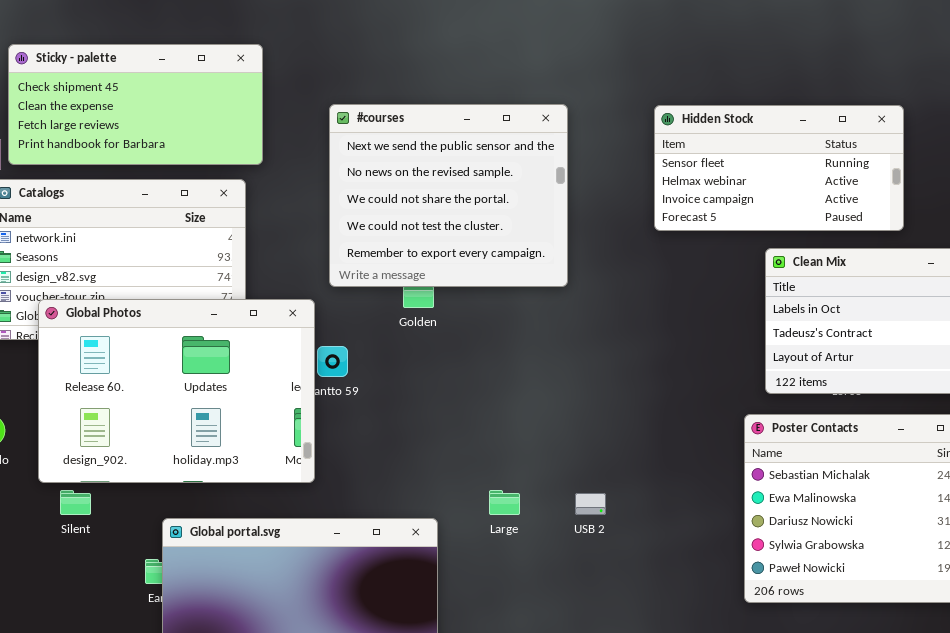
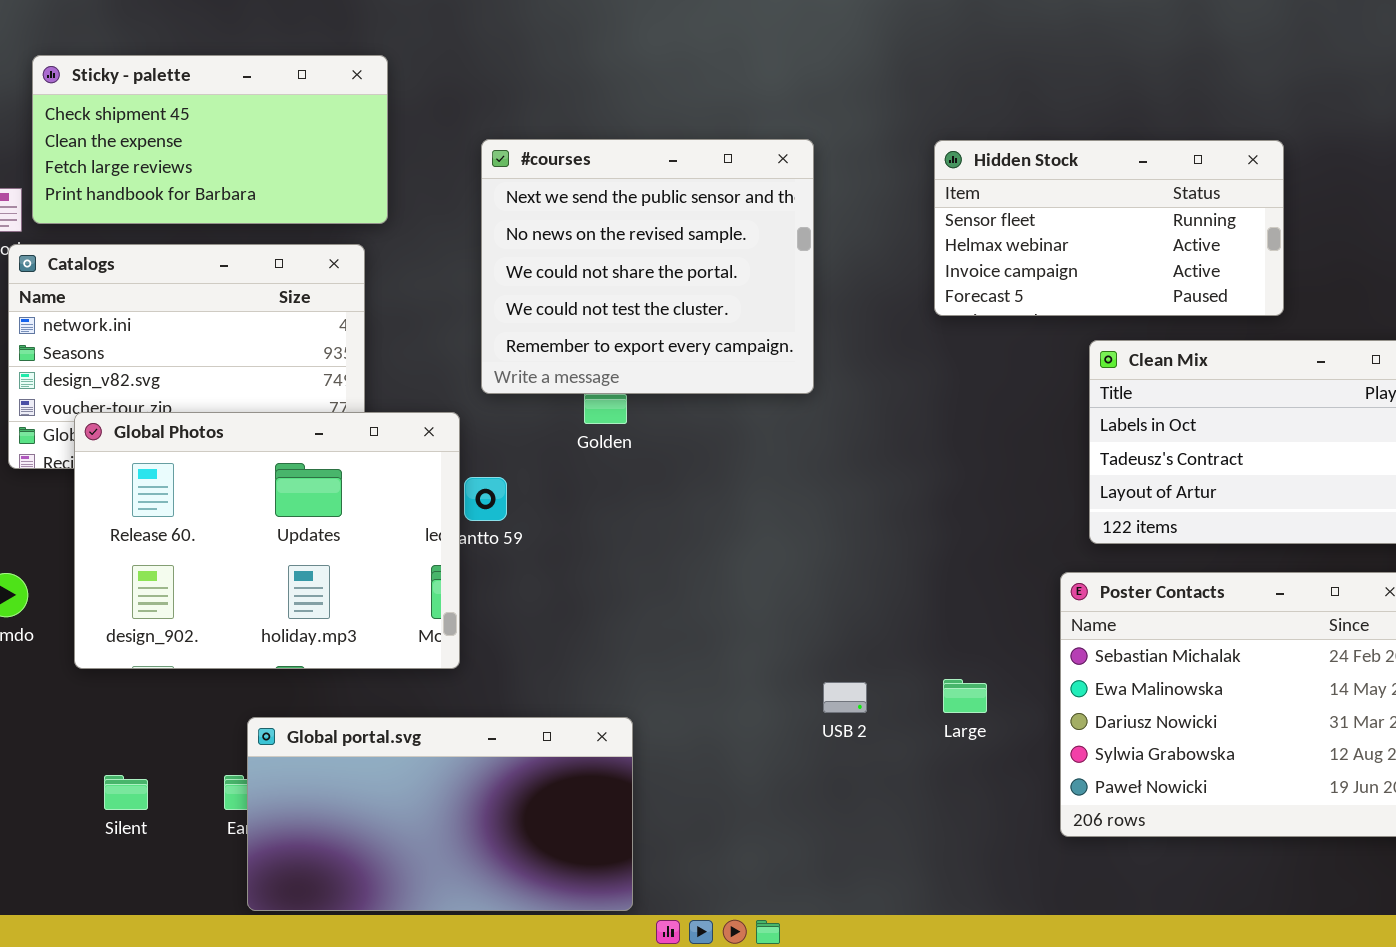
Silent: [60,490,91,515] -> [104,775,148,810], moved
Large: [489,490,520,515] -> [943,679,987,713], moved

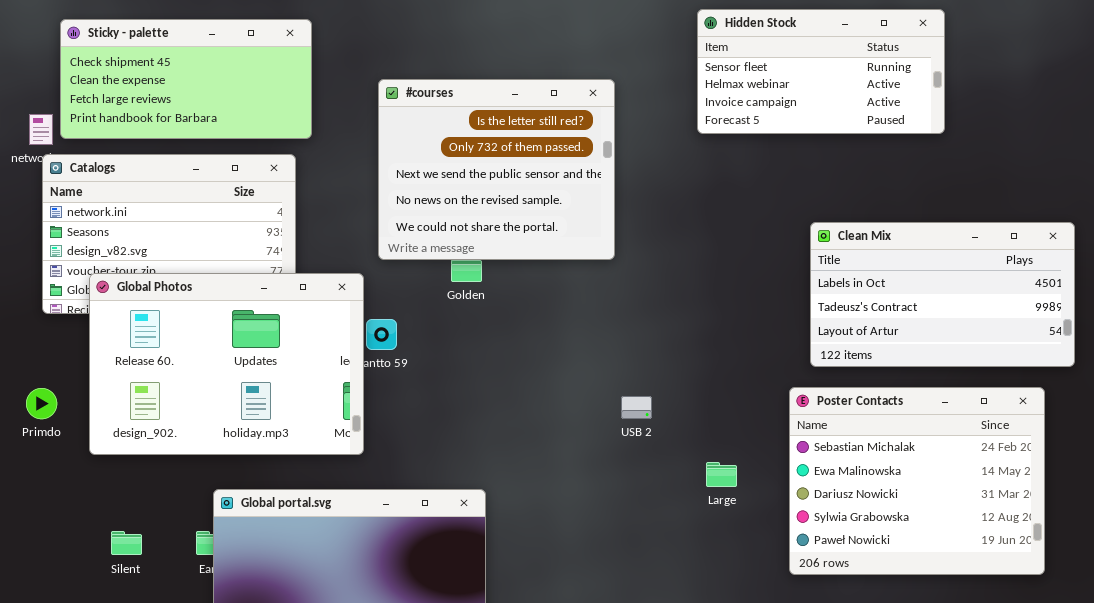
#courses: [481,139,814,394] -> [378,79,615,260], scrolled up 2 rows
Hidden Stock: [934,140,1284,316] -> [697,9,945,134], moved
USB 2: [823,682,867,713] -> [621,396,652,419], moved

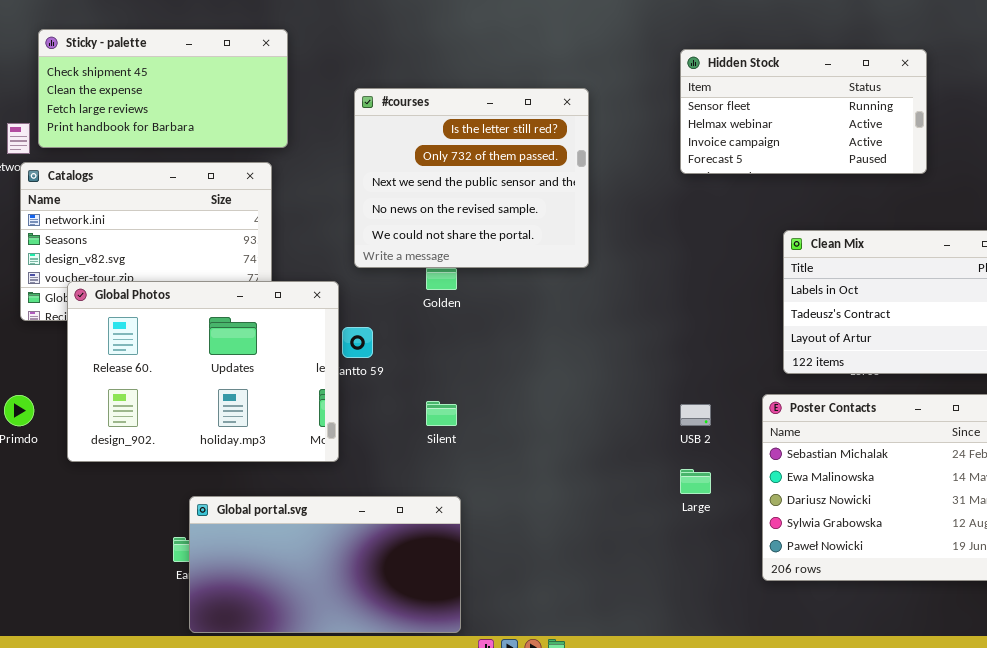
Hidden Stock: [697,9,945,134] -> [680,49,927,174], moved
USB 2: [621,396,652,419] -> [680,404,711,426], moved
Silent: [111,531,142,555] -> [426,401,457,426], moved

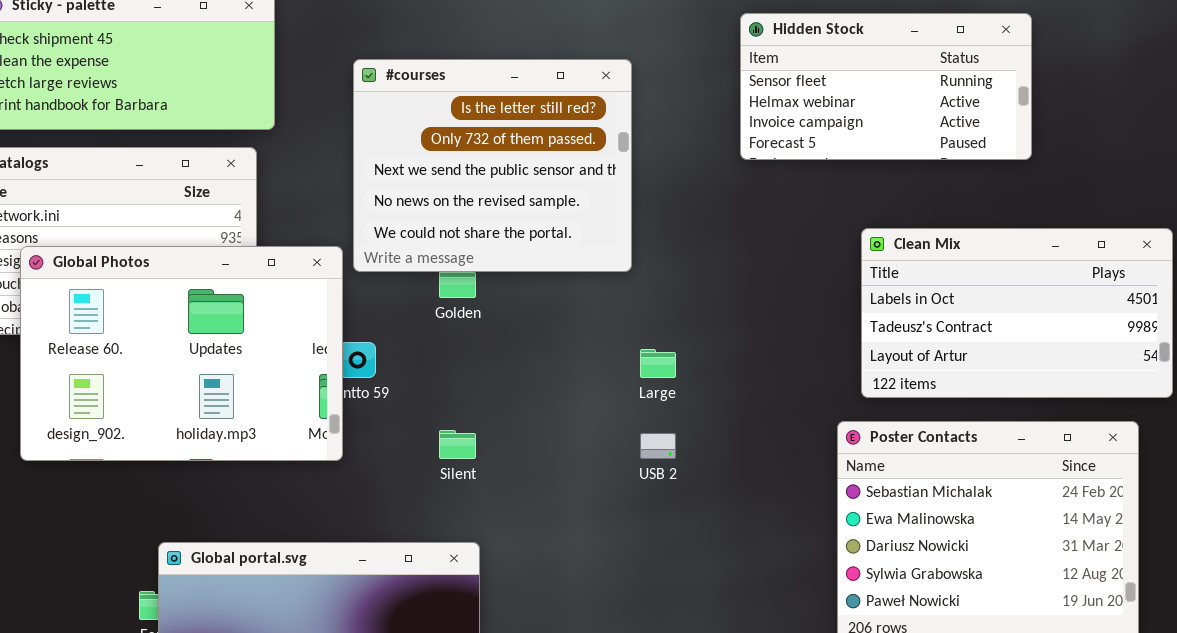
Global Photos: [67,281,339,462] -> [20,246,343,461], moved
USB 2: [680,404,711,426] -> [640,433,676,459], moved
Large: [680,469,711,494] -> [640,349,676,378], moved

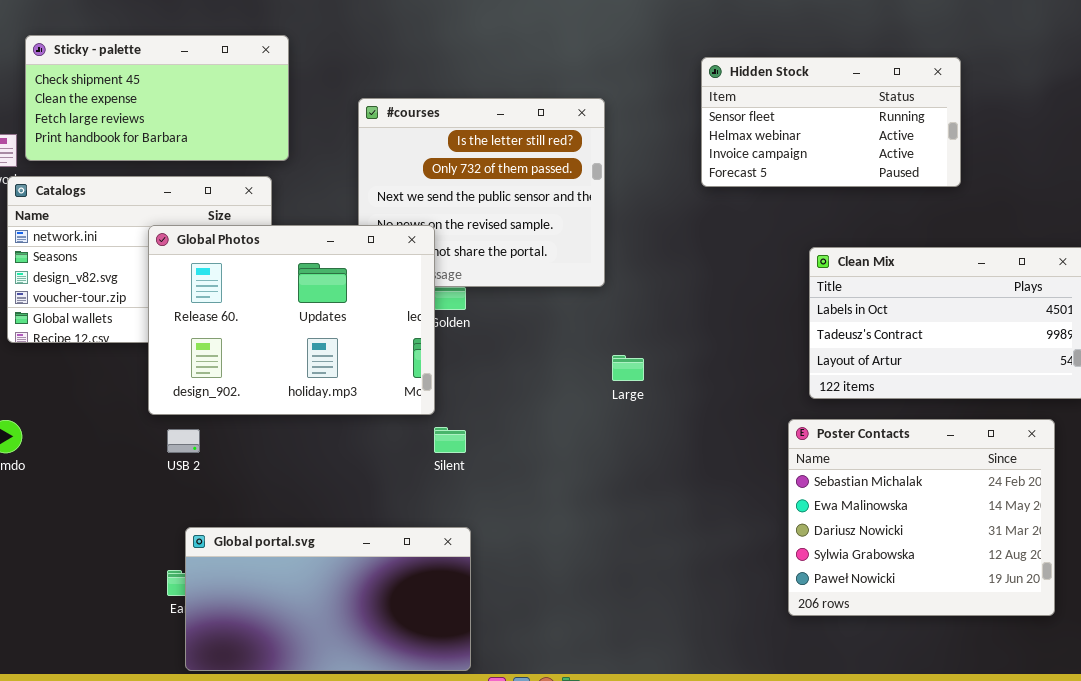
Global Photos: [20,246,343,461] -> [148,225,435,415], moved
USB 2: [640,433,676,459] -> [167,429,200,453], moved

